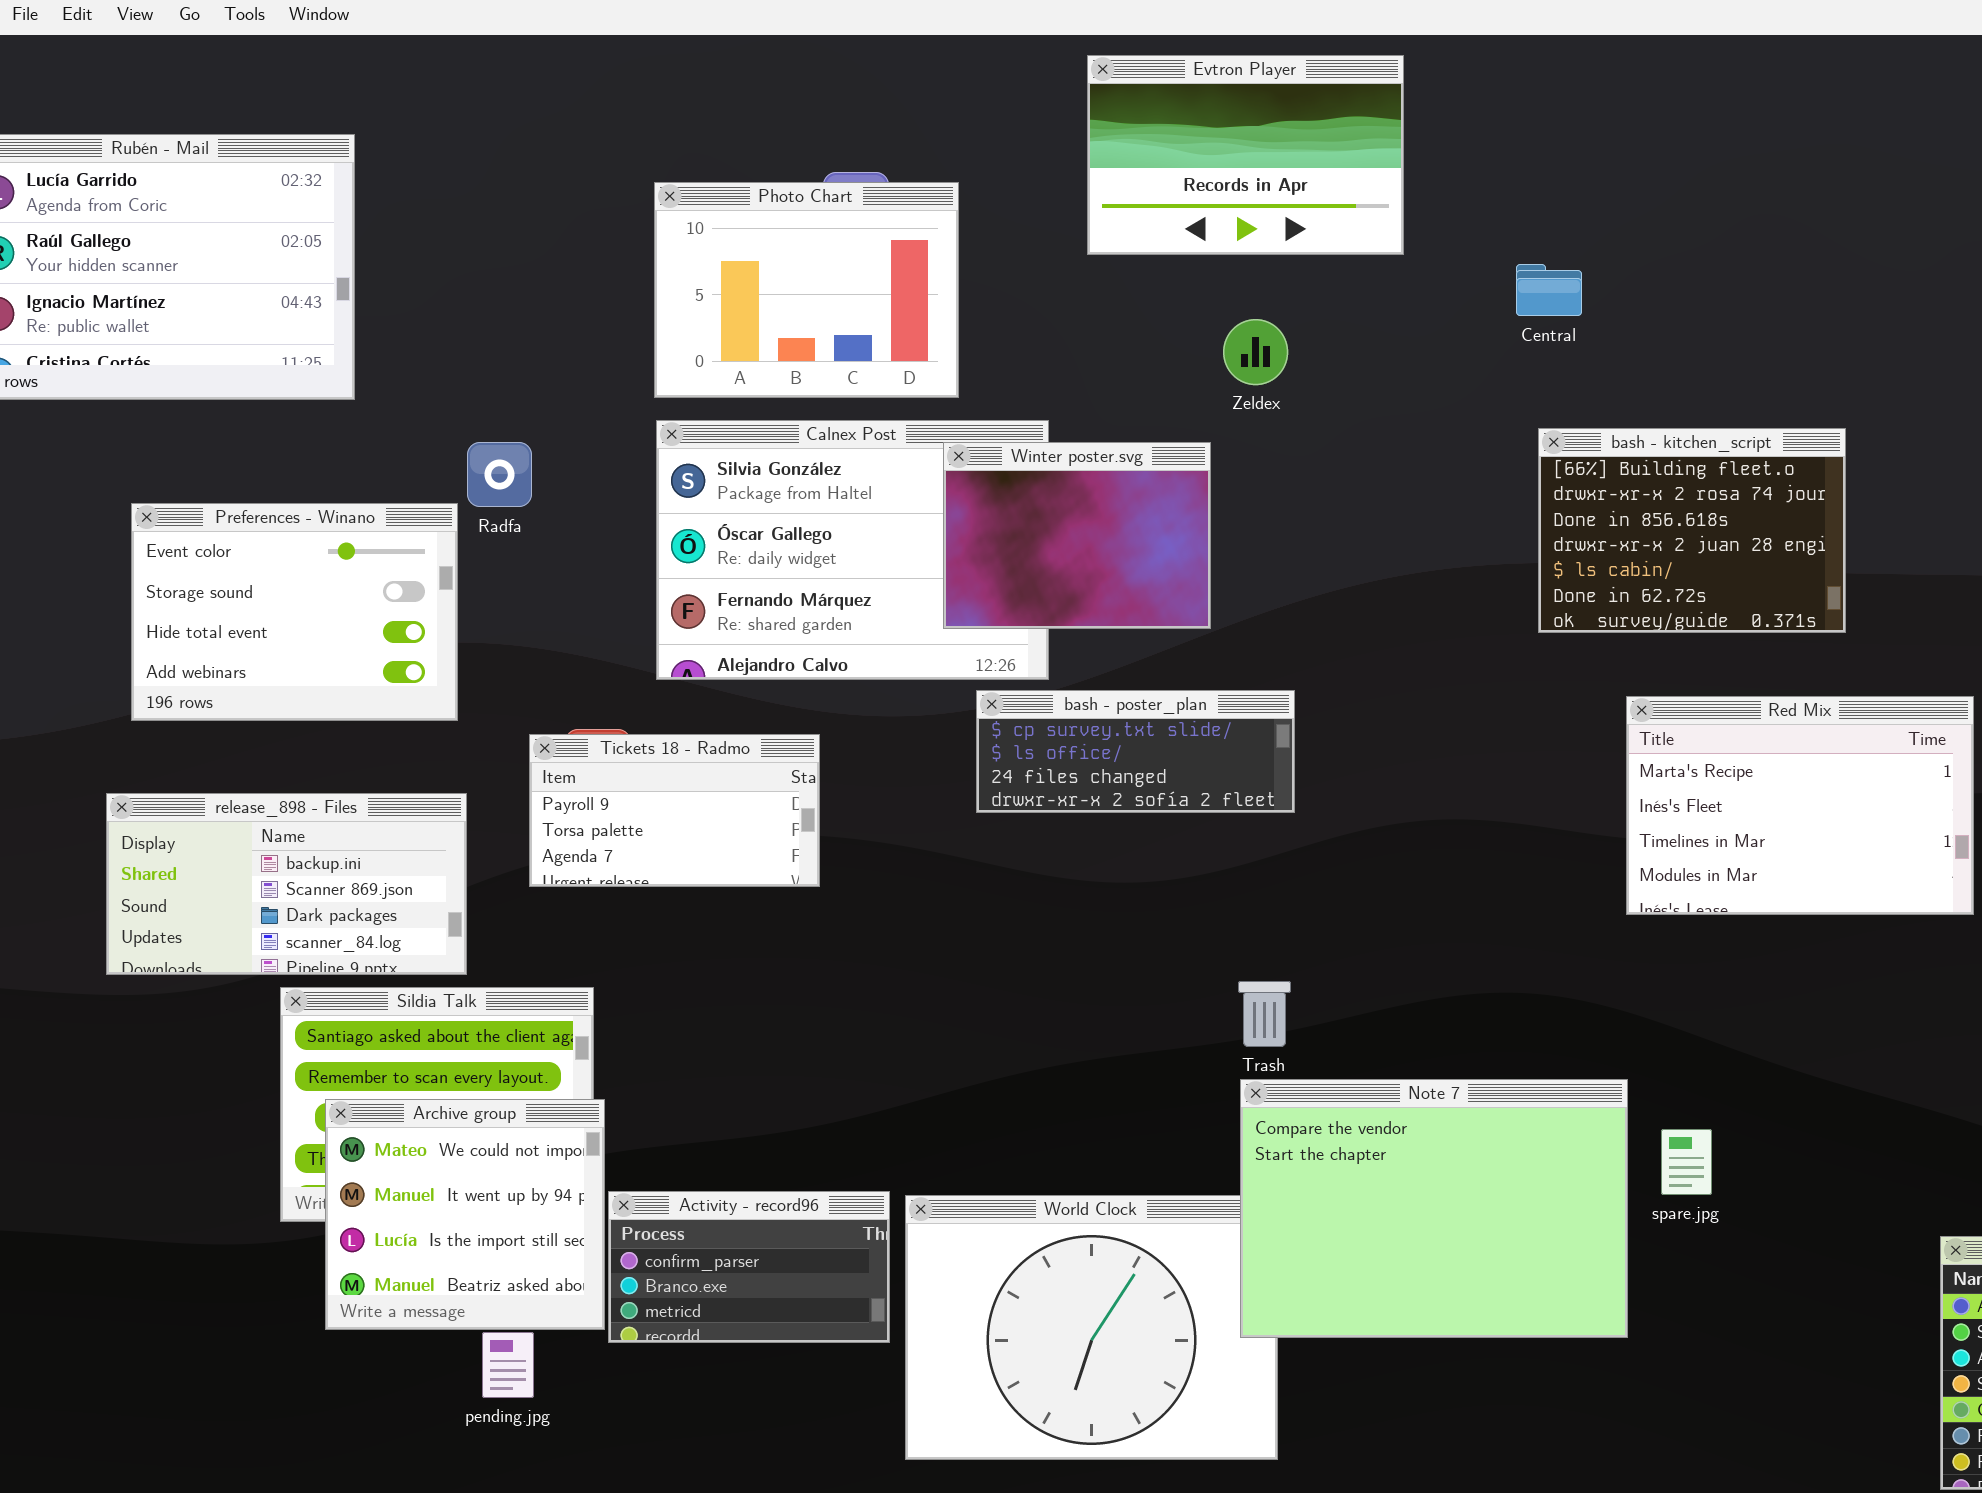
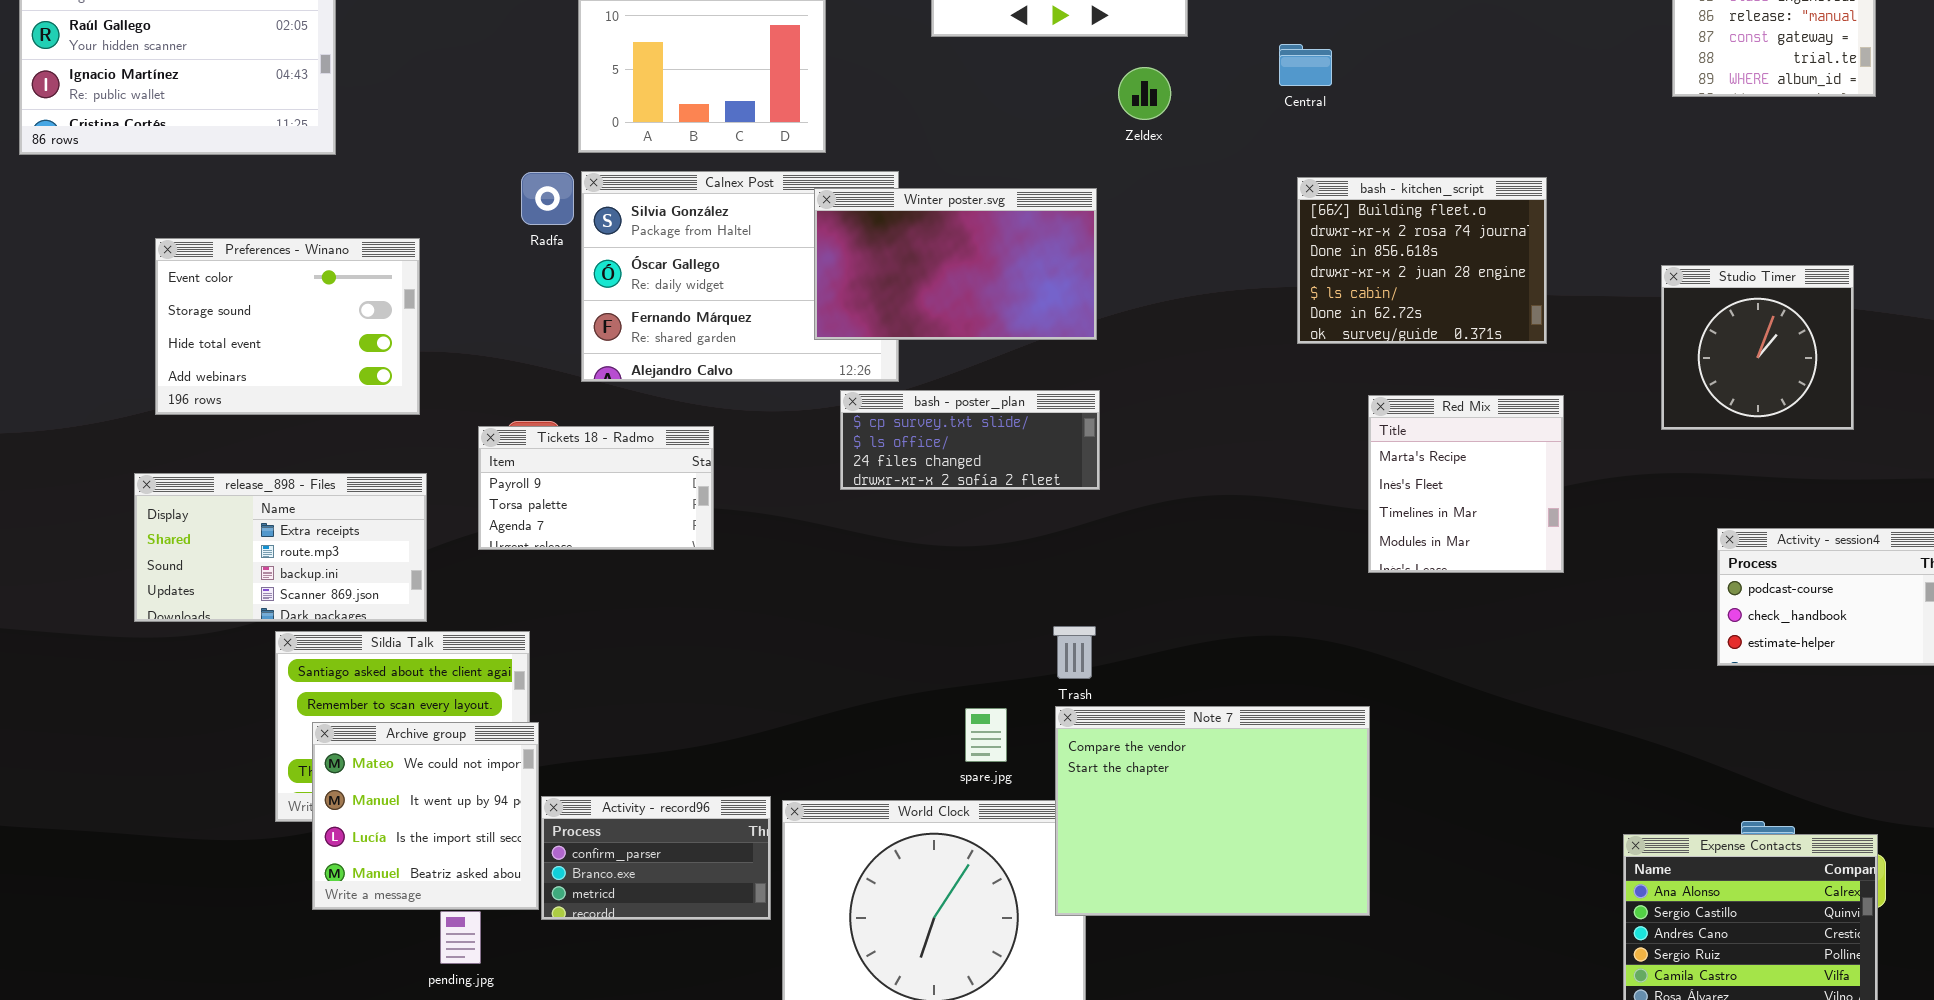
Zeldex: [1223,319,1288,385] -> [1118,67,1171,120], moved
Radfa: [467,442,532,507] -> [521,172,574,225], moved
Winter poster.svg: [943,442,1211,629] -> [814,188,1097,340], resized
Red Mix: [1626,696,1974,915] -> [1368,395,1564,573], resized
release_898 - Files: [106,793,467,975] -> [134,473,427,622], scrolled up 2 rows
spare.jpg: [1661,1129,1712,1195] -> [965,708,1007,762], moved

